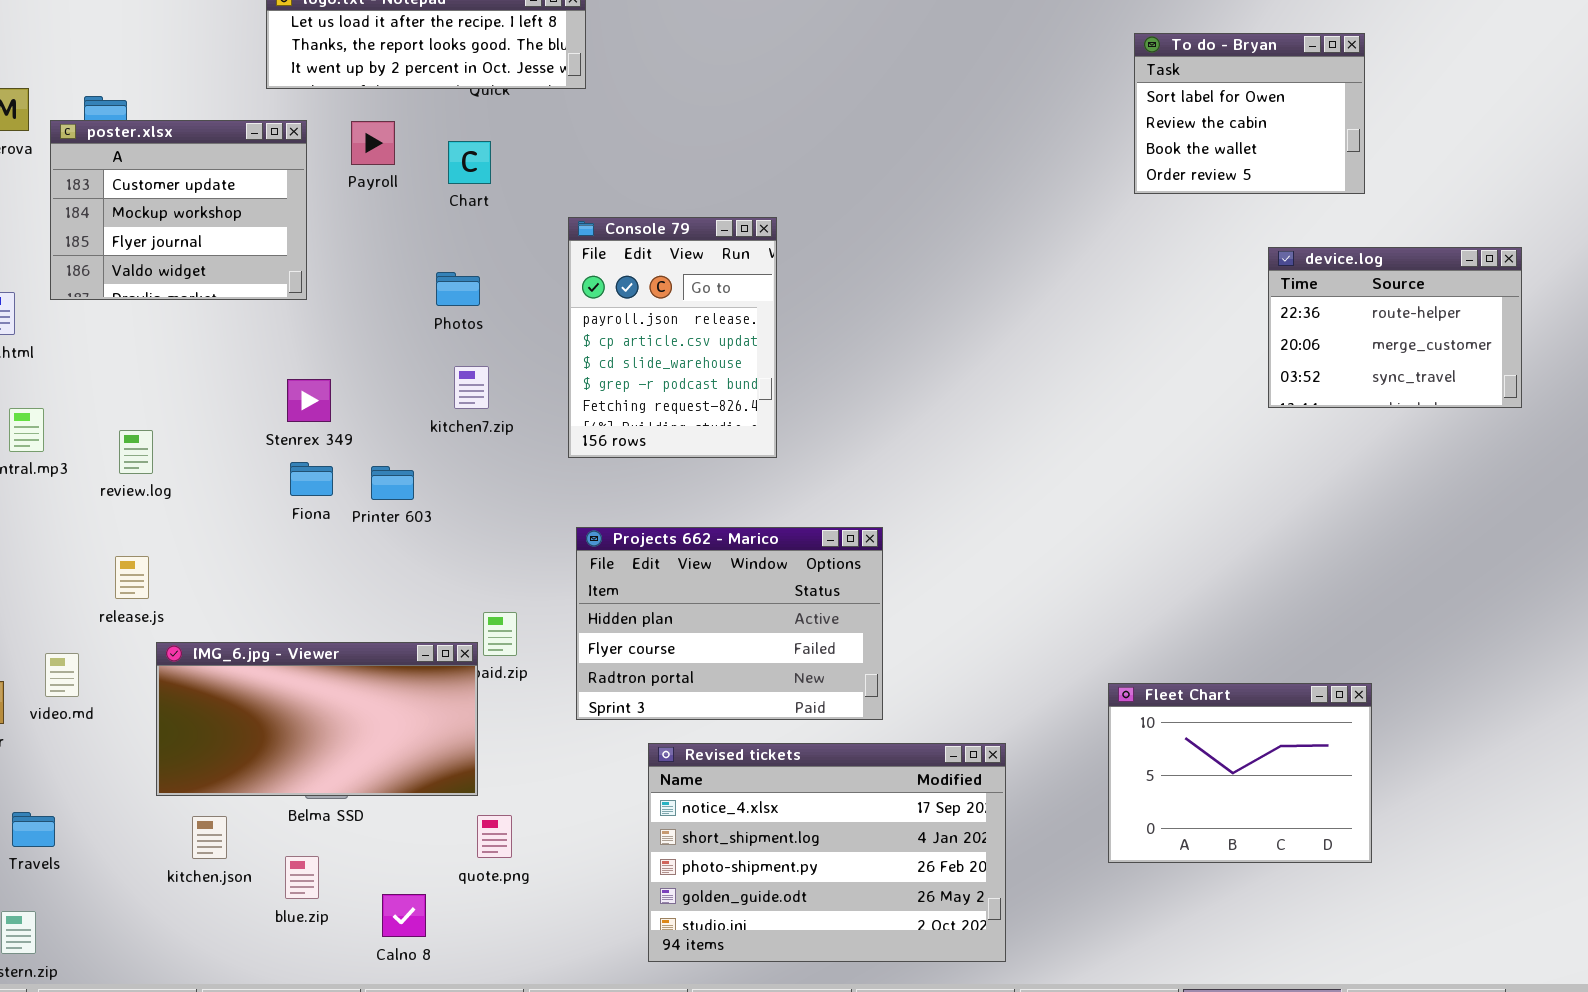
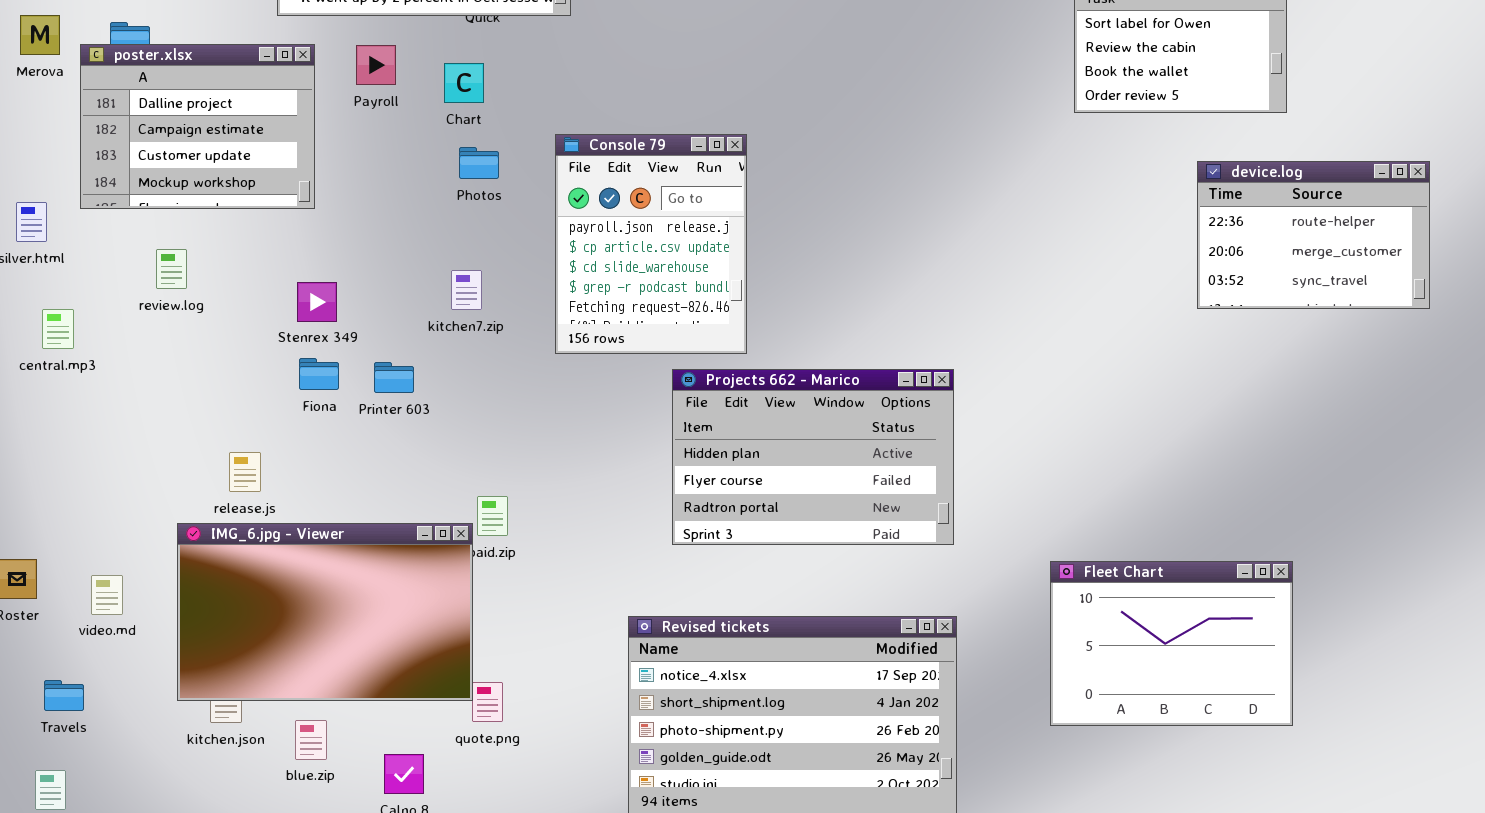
poster.xlsx: [50,120,307,300] -> [80,44,315,209], scrolled up 2 rows
Photos: [436,272,480,306] -> [459,147,499,179], moved
review.log: [119,430,153,474] -> [156,249,187,289], moved
Projects 662 - Marico: [576,527,883,720] -> [672,369,954,545], moved
release.js: [115,556,149,599] -> [229,452,261,492], moved
IMG_6.jpg - Viewer: [156,642,478,796] -> [177,523,473,701], resized
video.md: [45,653,79,697] -> [91,575,123,615], moved

